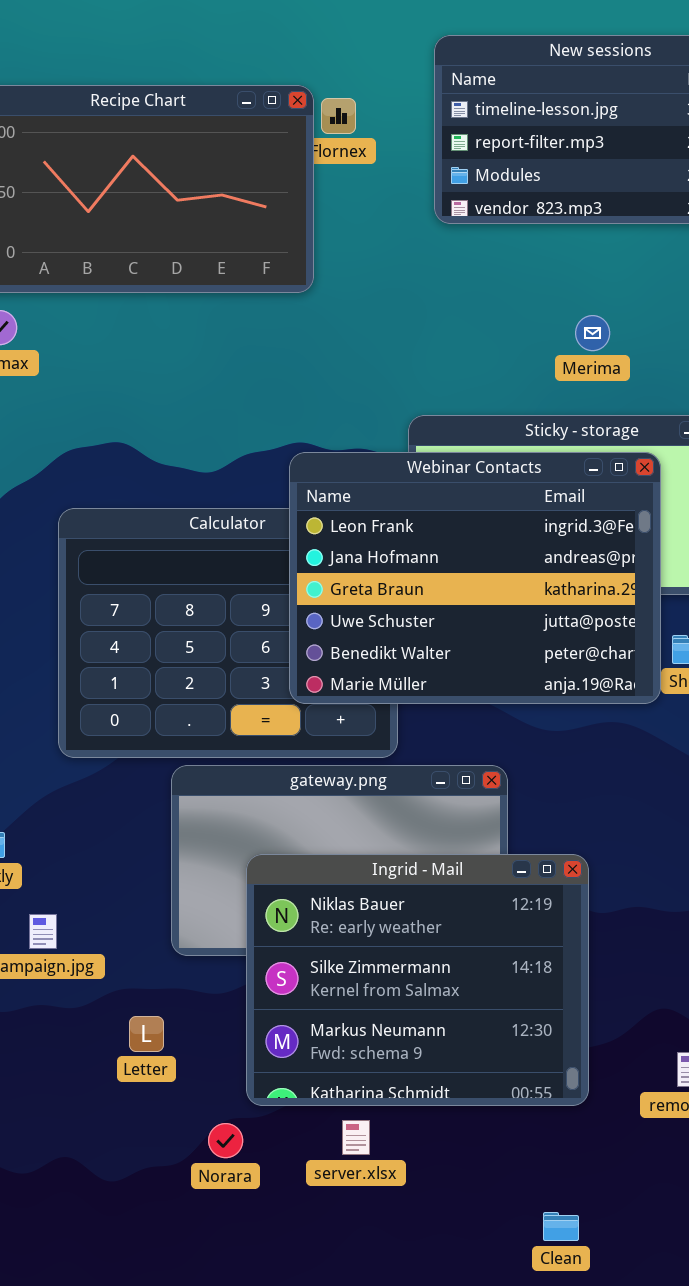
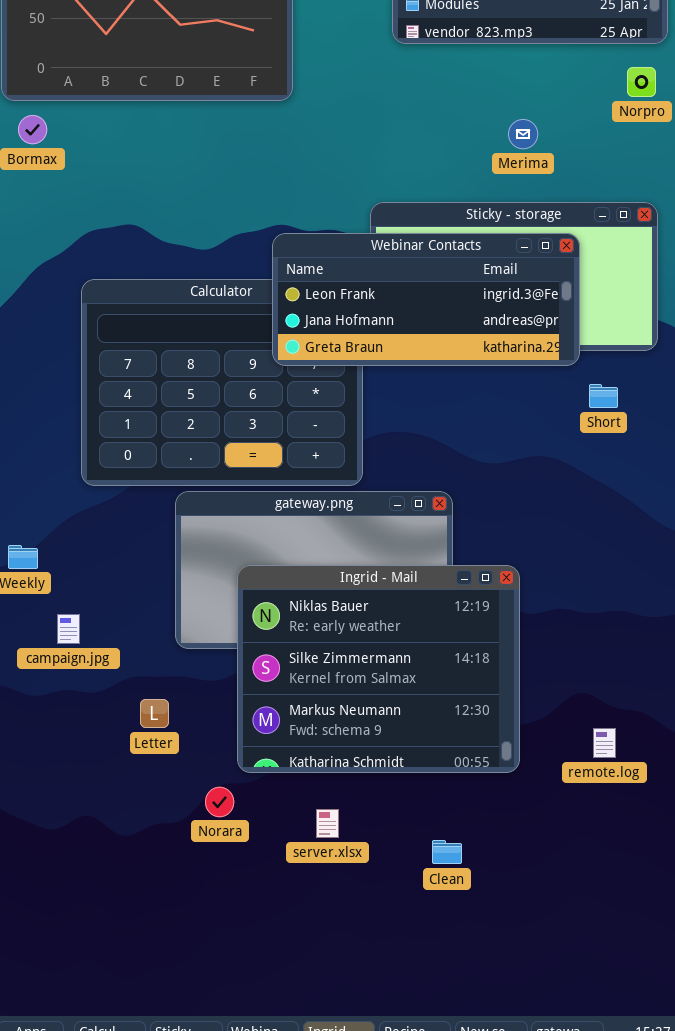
Webinar Contacts: [289,452,661,704] -> [272,233,580,366], resized
server.xlsx: [342,1120,370,1155] -> [316,809,339,838], moved
Clean: [543,1212,579,1241] -> [432,840,462,864], moved

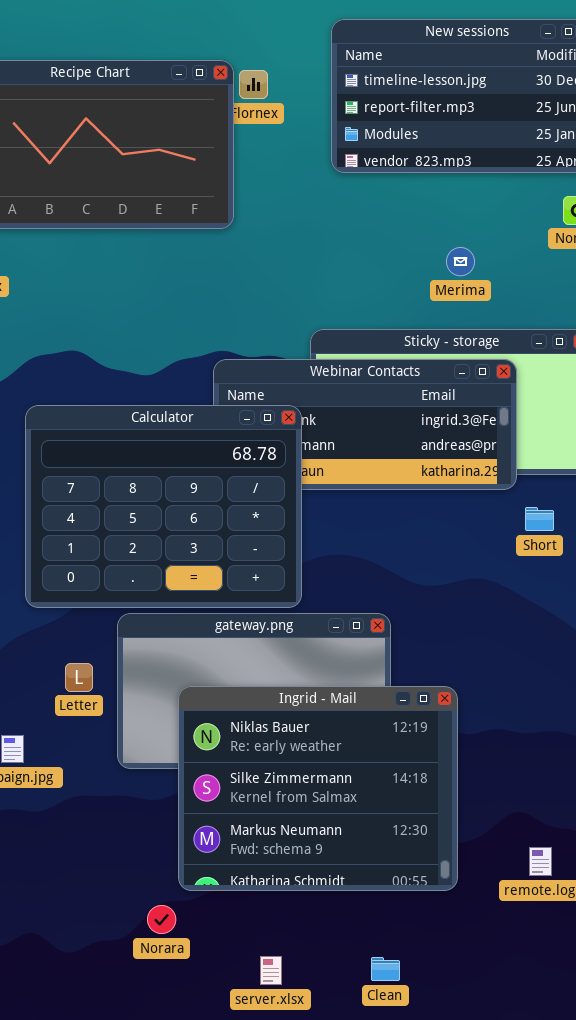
Calculator: [81,279,363,486] -> [25,405,302,608], raised
Letter: [140,699,169,728] -> [65,663,93,692], moved
server.xlsx: [316,809,339,838] -> [260,956,282,985], moved

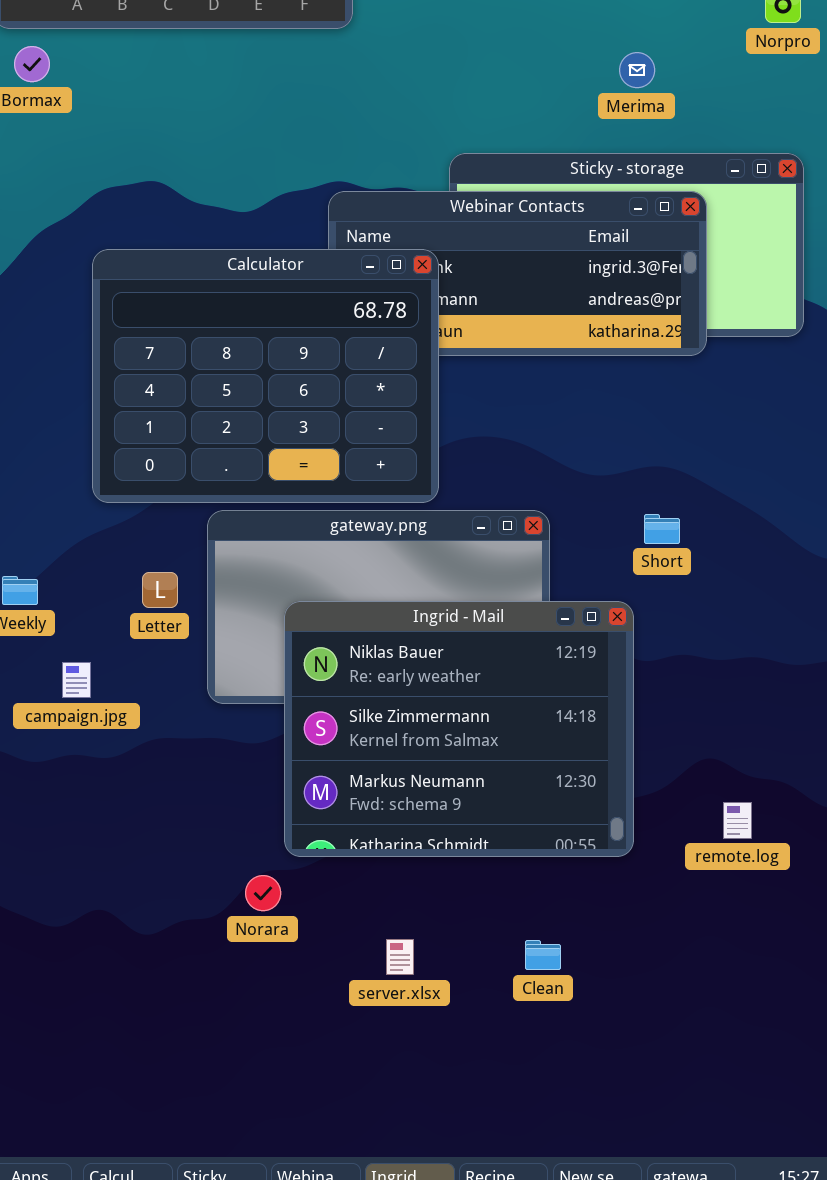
Short: [525,507,554,531] -> [644,514,680,544], moved

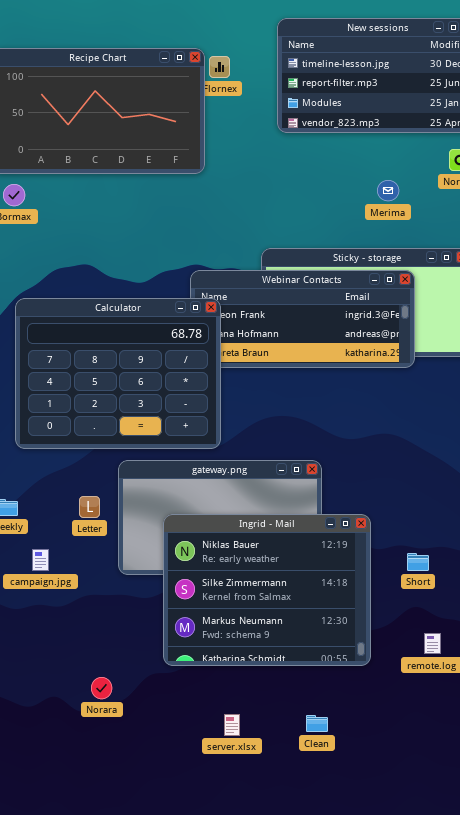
Merima: [619,52,655,88] -> [377,180,399,201], moved
Calculator: [92,249,439,503] -> [15,298,221,449], moved
Short: [644,514,680,544] -> [407,553,429,571], moved
Norara: [245,875,281,911] -> [91,677,112,699], moved

